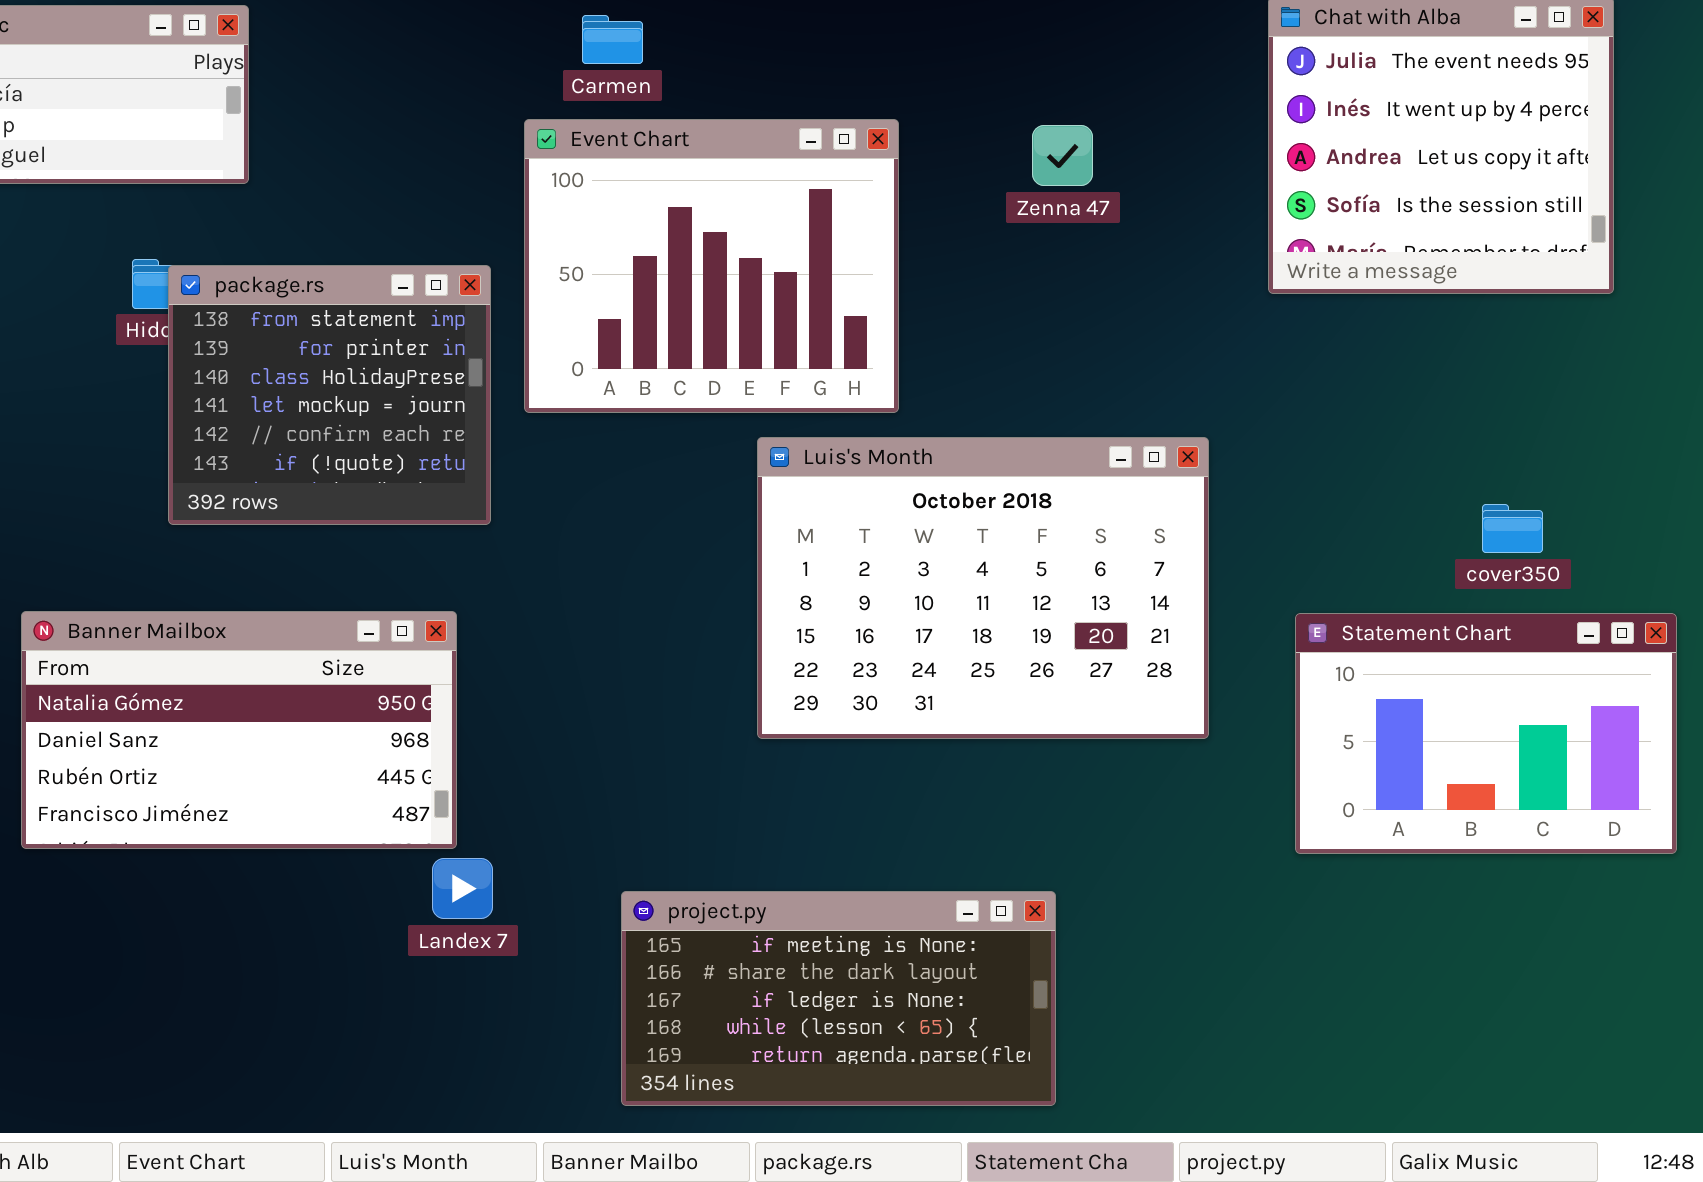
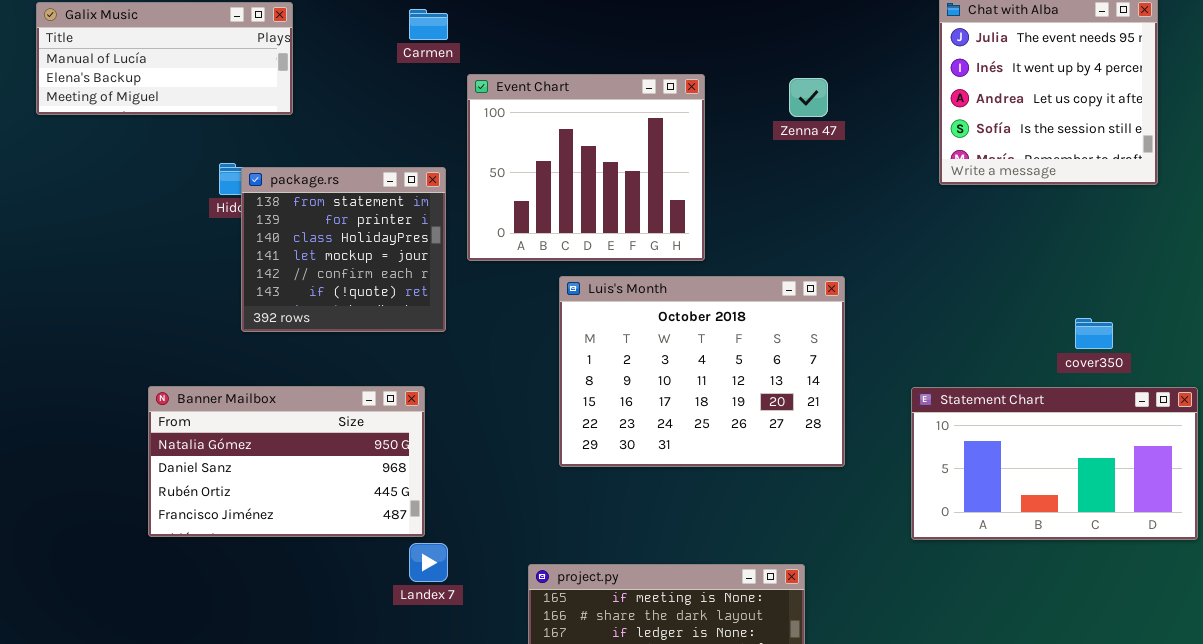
Carmen: [582,15,643,64] -> [409,9,448,40], moved
Luis's Month: [757,437,1209,739] -> [559,276,845,467], moved
Statement Chart: [1295,613,1677,854] -> [911,387,1198,540], resized

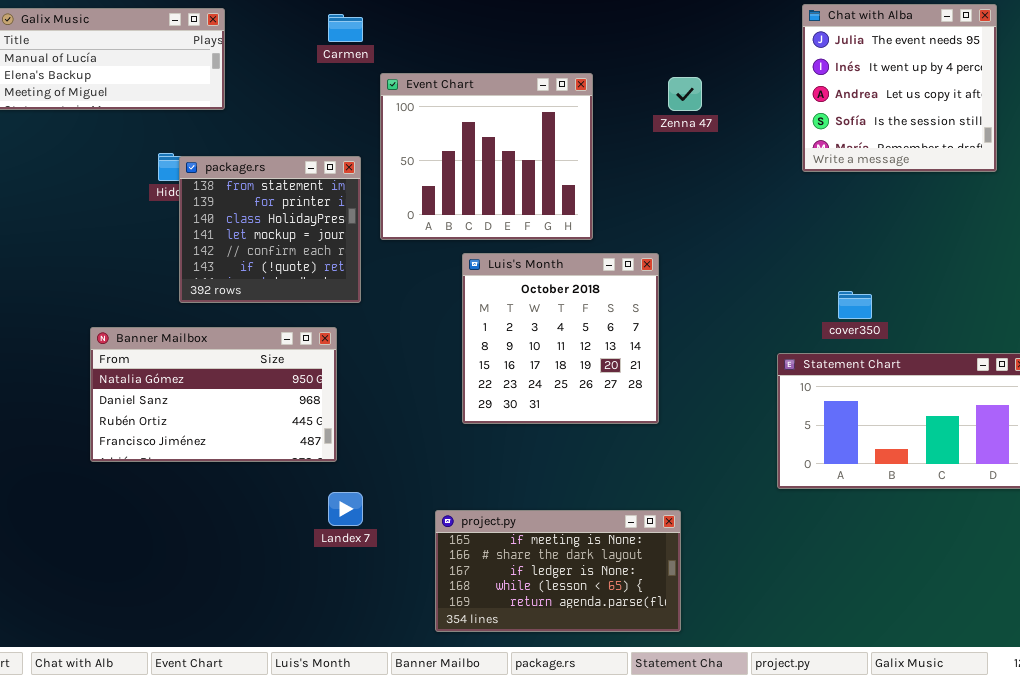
Luis's Month: [559,276,845,467] -> [462,253,659,424], resized
cover350: [1075,318,1113,349] -> [838,291,872,319], moved
Banner Mailbox: [148,386,425,537] -> [90,327,337,462], moved

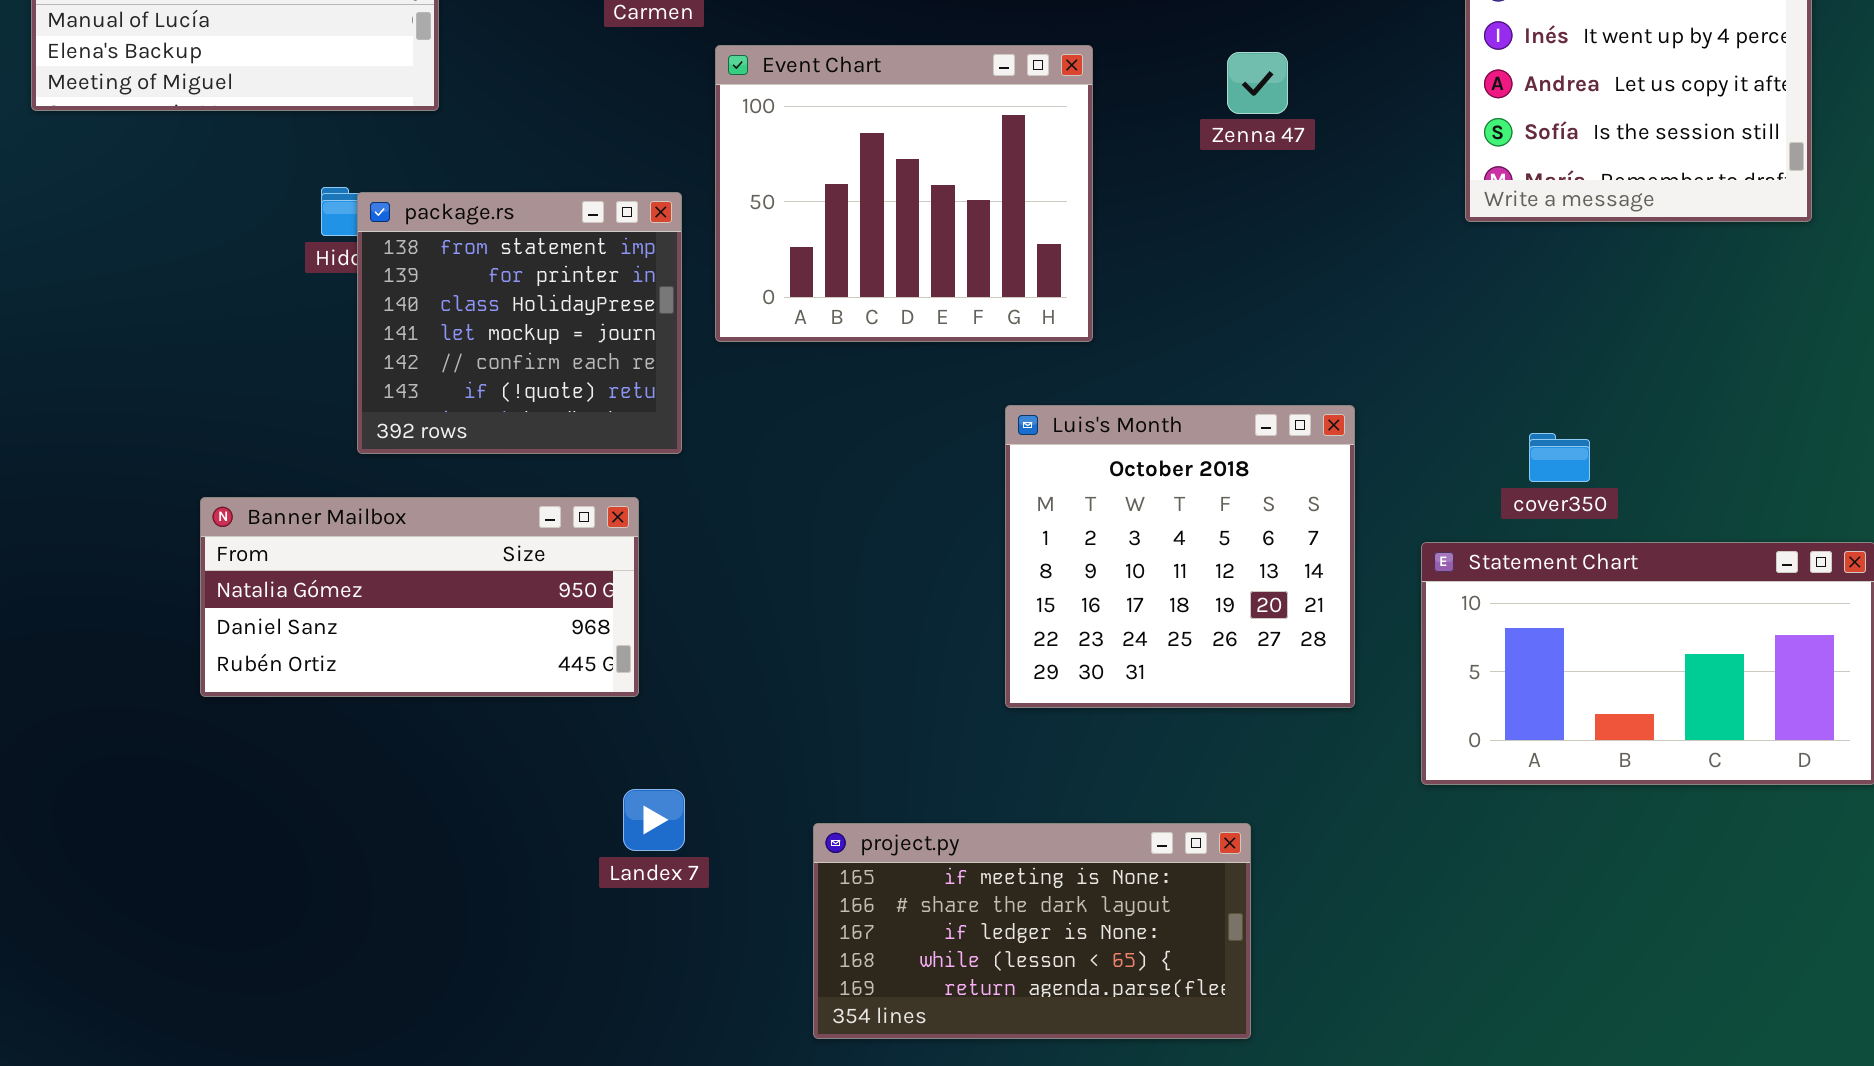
Luis's Month: [462,253,659,424] -> [1005,405,1355,708], moved
Banner Mailbox: [90,327,337,462] -> [200,497,639,697], resized

